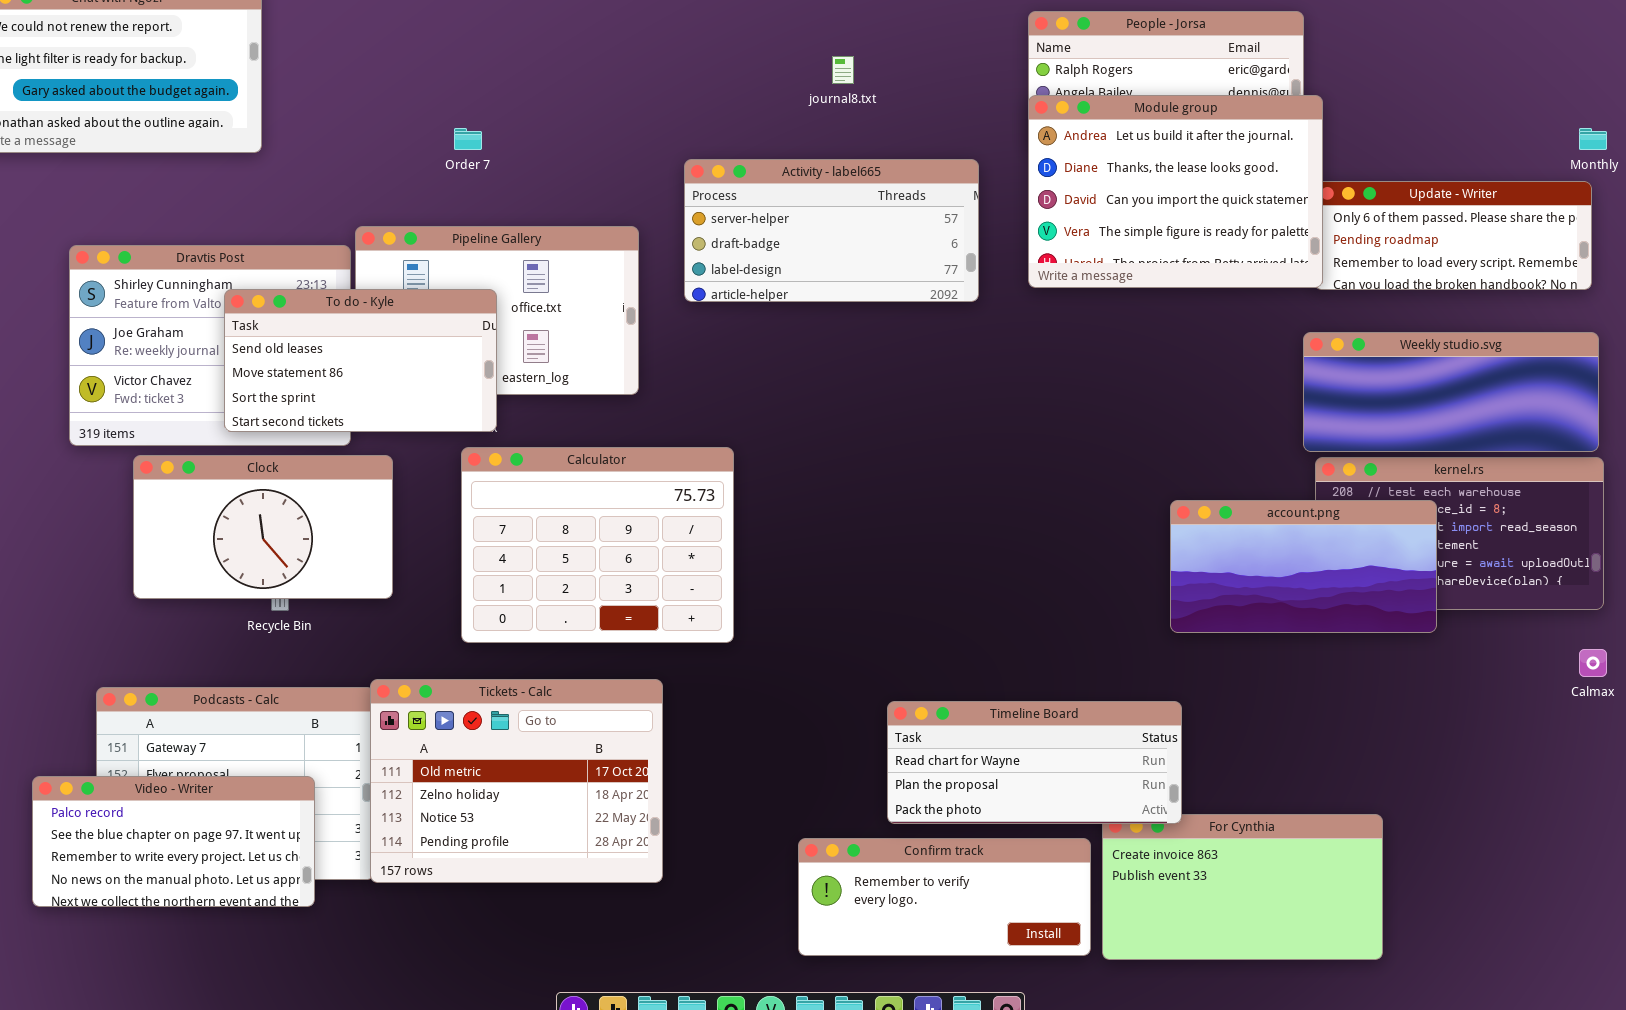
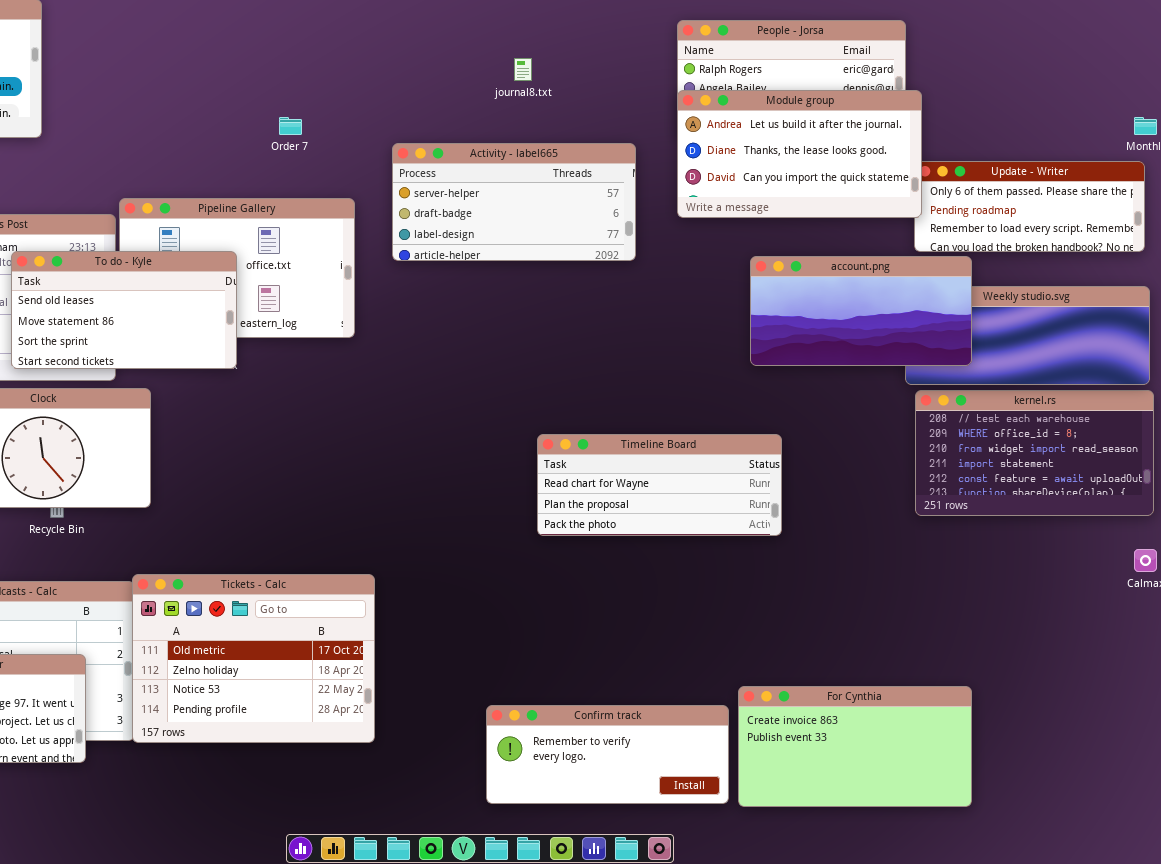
Module group: [1028,95,1323,288] -> [677,90,922,218], resized
Order 7: [454,128,482,150] -> [279,117,302,135], moved
Calculator: [461,447,734,643] -> none, closed
account.png: [1170,500,1437,633] -> [750,256,972,366], moved
Timeline Board: [887,701,1182,824] -> [537,434,782,536], moved

